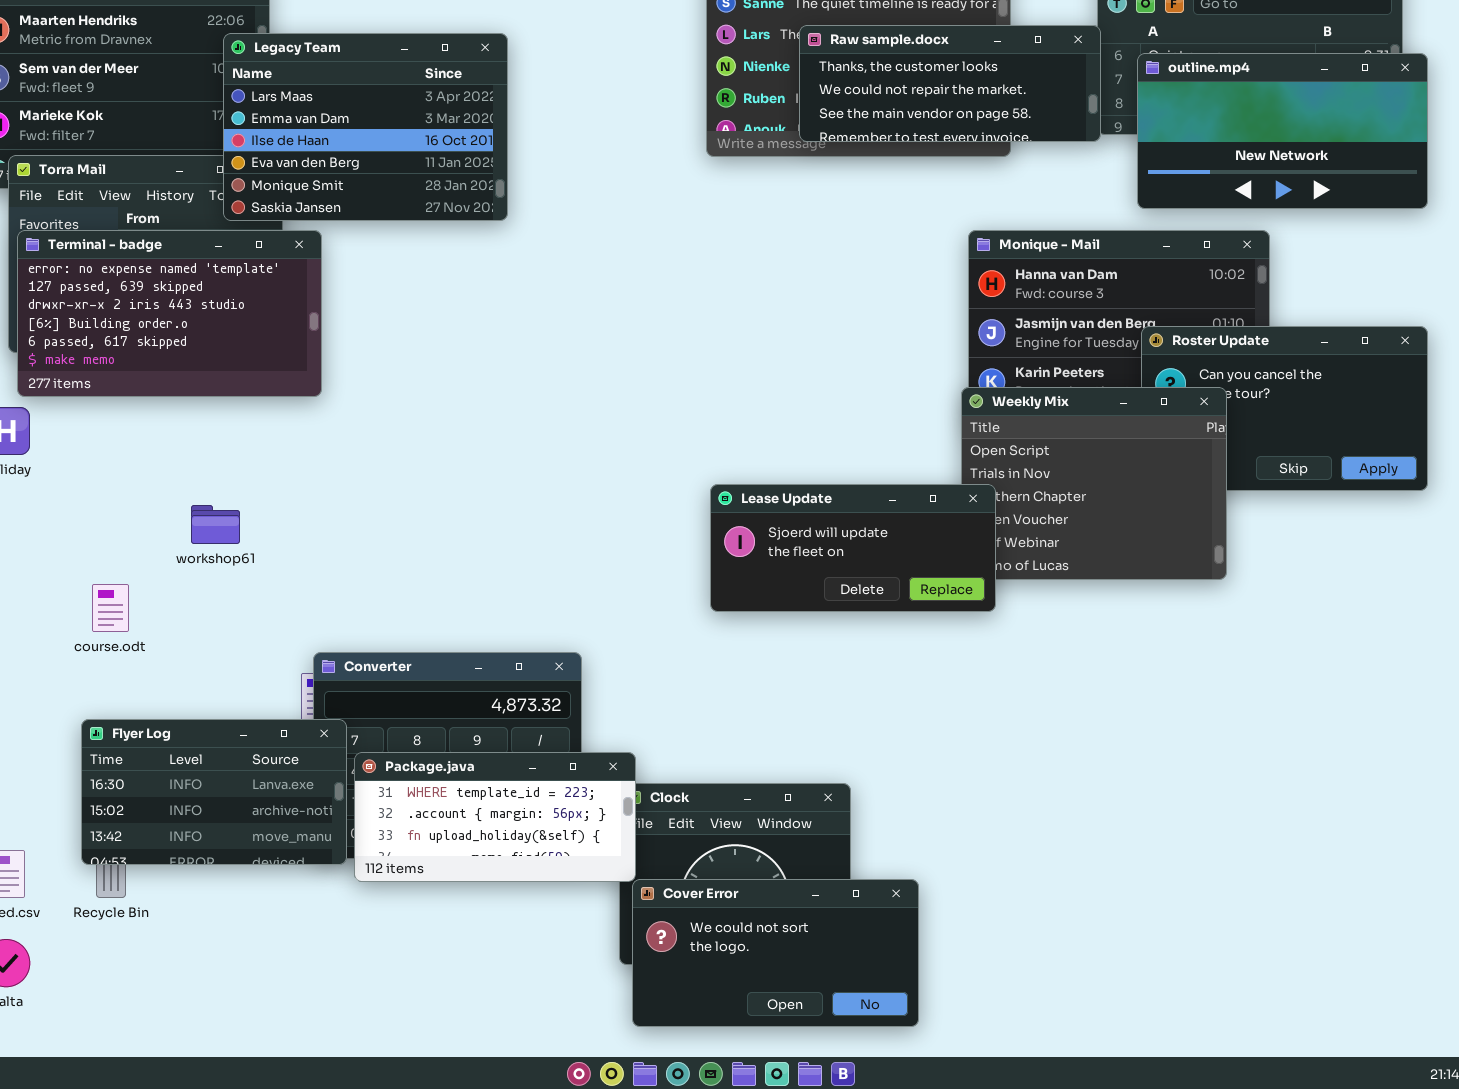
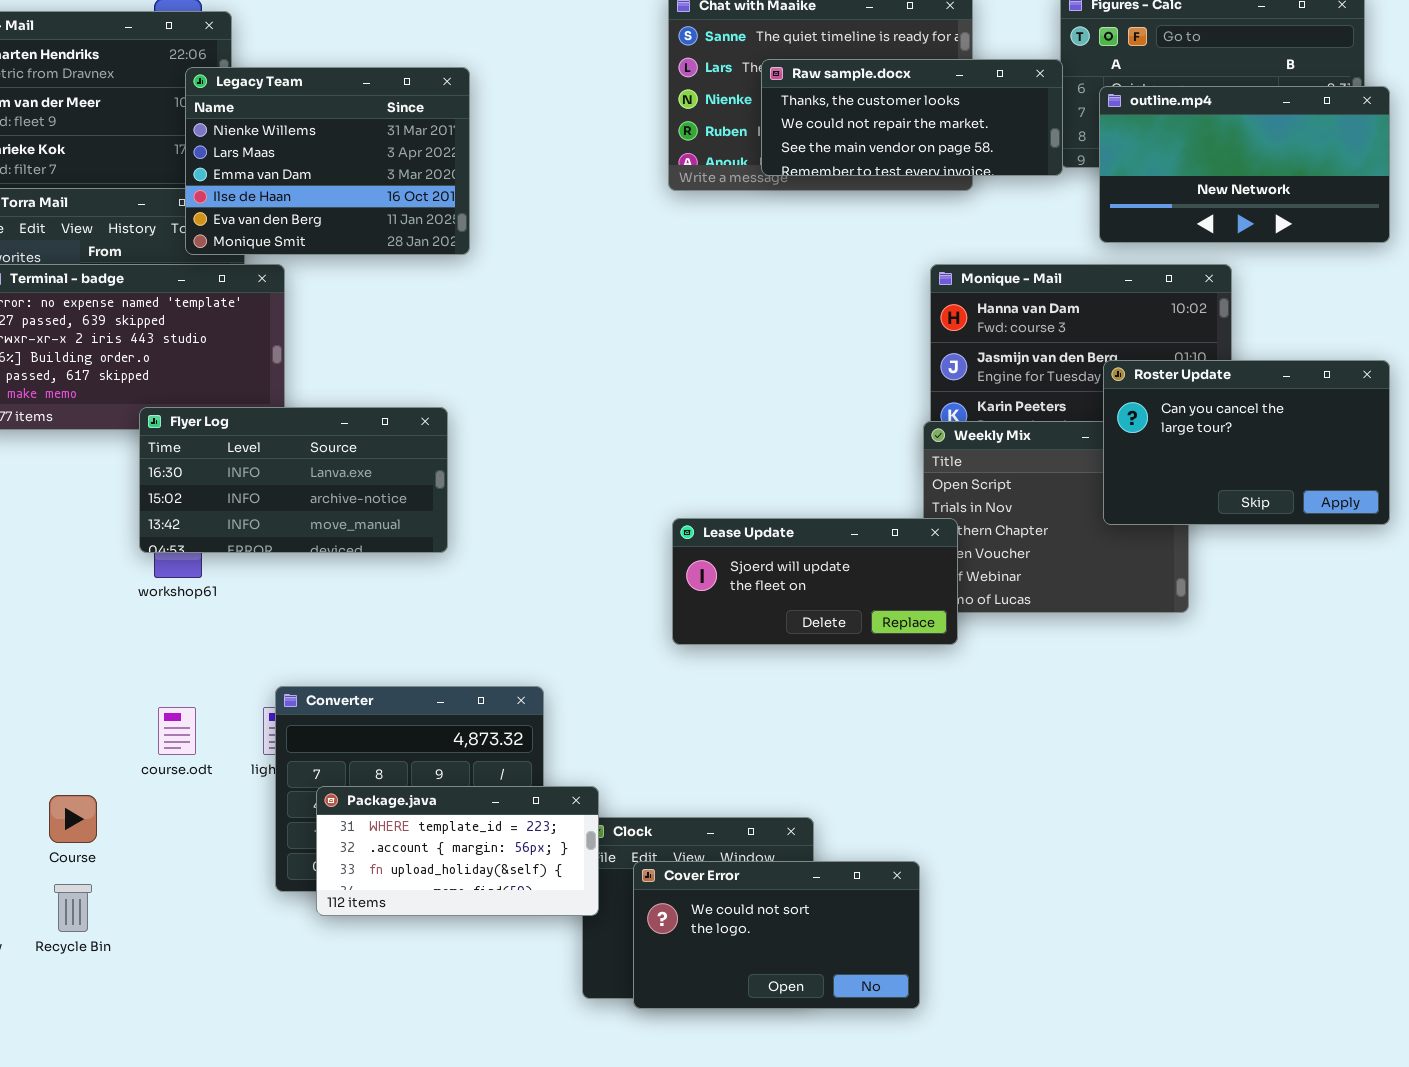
Legacy Team: [223,33,508,221] -> [185,67,470,255], scrolled up 1 row
Roster Update: [1141,326,1428,491] -> [1103,360,1390,525], raised
course.odt: [92,584,129,632] -> [158,707,196,755], moved
Flyer Log: [81,719,347,865] -> [139,407,448,553], moved, resized
Cover Error: [632,879,919,1027] -> [633,861,920,1009], moved

